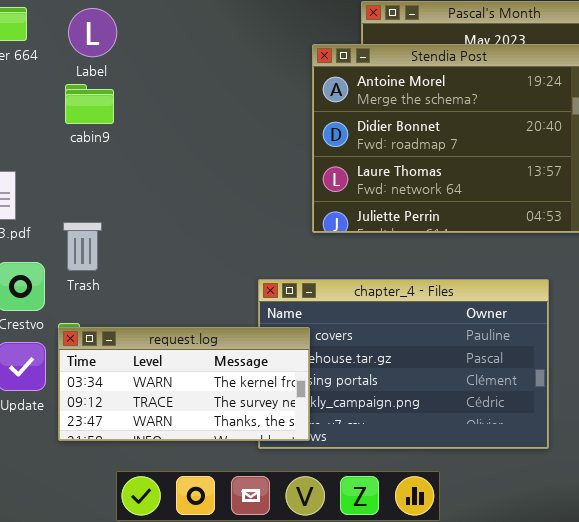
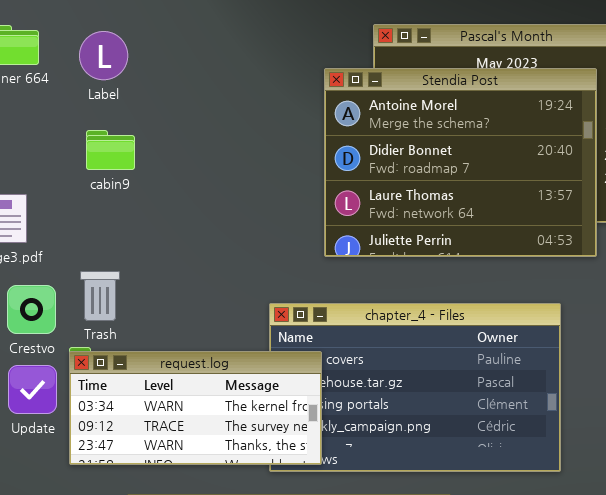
cabin9: [65,84,114,124] -> [86,130,135,170], moved
Trash: [63,222,102,271] -> [80,271,120,321], moved

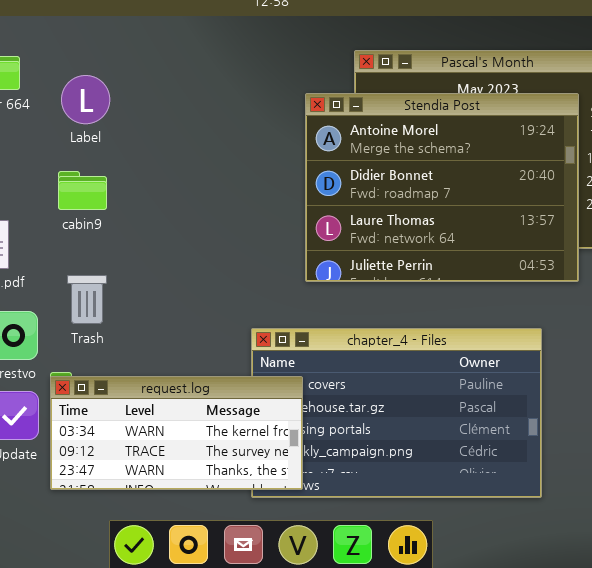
Label: [79,31,128,80] -> [61,75,110,124], moved
cabin9: [86,130,135,170] -> [58,171,107,210], moved
Trash: [80,271,120,321] -> [67,275,107,324], moved

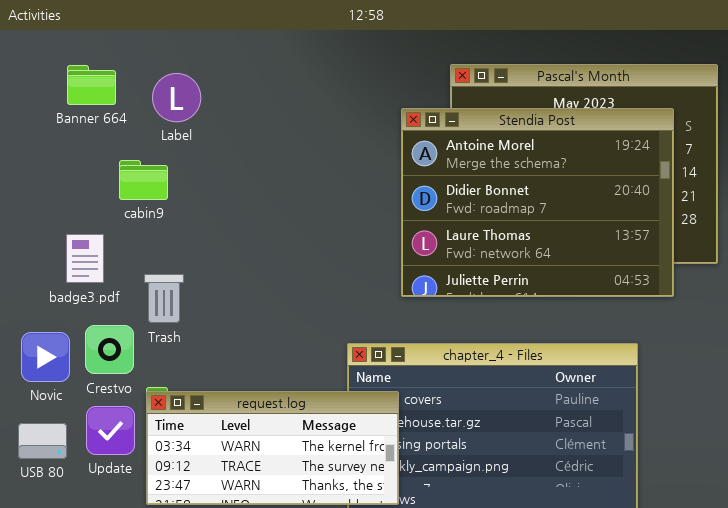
Label: [61,75,110,124] -> [152,73,201,122], moved
cabin9: [58,171,107,210] -> [119,160,168,200], moved
Trash: [67,275,107,324] -> [144,274,184,323], moved

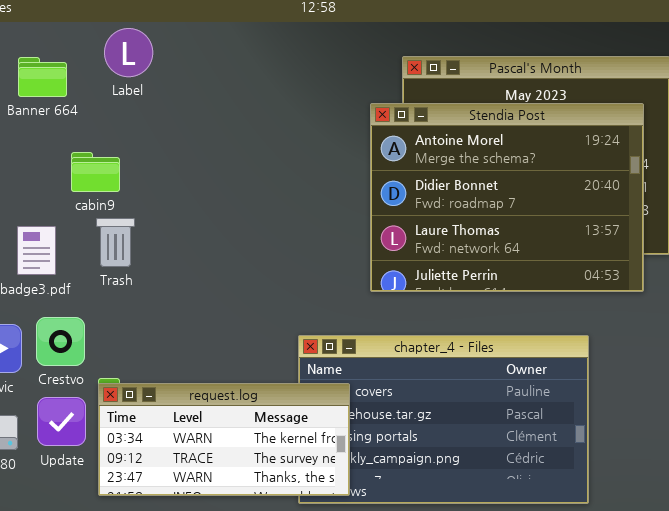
Label: [152,73,201,122] -> [104,28,153,77], moved
Stendia Post: [401,108,674,297] -> [370,103,644,292], moved
Trash: [144,274,184,323] -> [96,218,135,267], moved

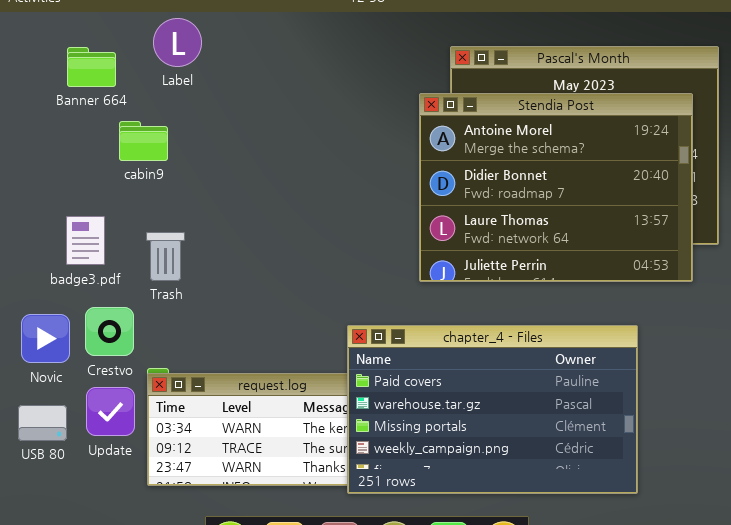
cabin9: [71,152,120,192] -> [119,121,168,161], moved
Trash: [96,218,135,267] -> [146,232,185,281], moved
chapter_4 - Files: [298,335,589,504] -> [347,325,638,494], raised

